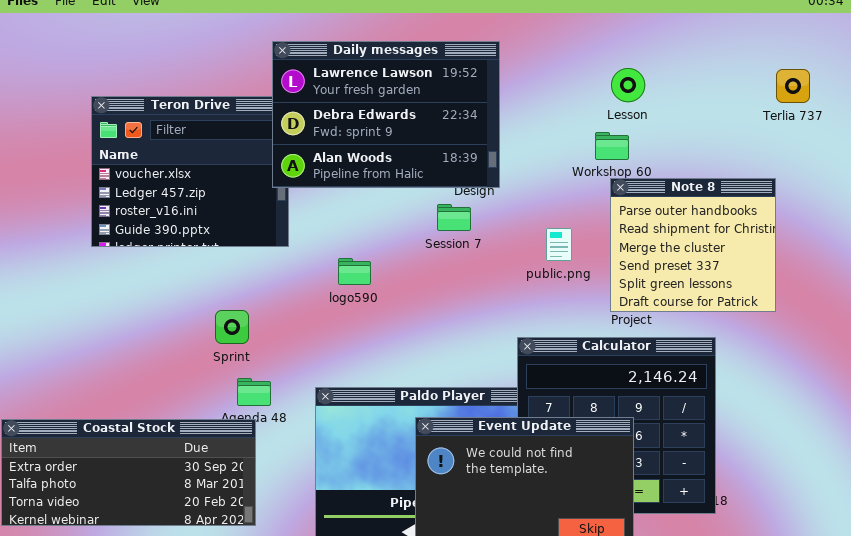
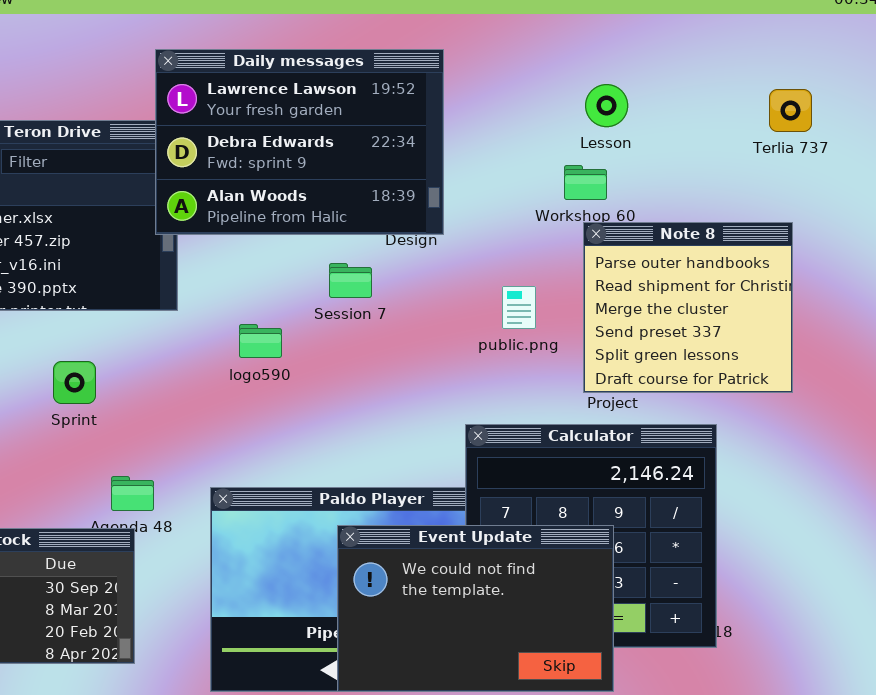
Terlia 737: [776,69,810,103] -> [769,89,812,132], moved
Session 7: [437,204,471,231] -> [329,263,372,298], moved
Sprint: [215,310,249,344] -> [53,361,96,404], moved

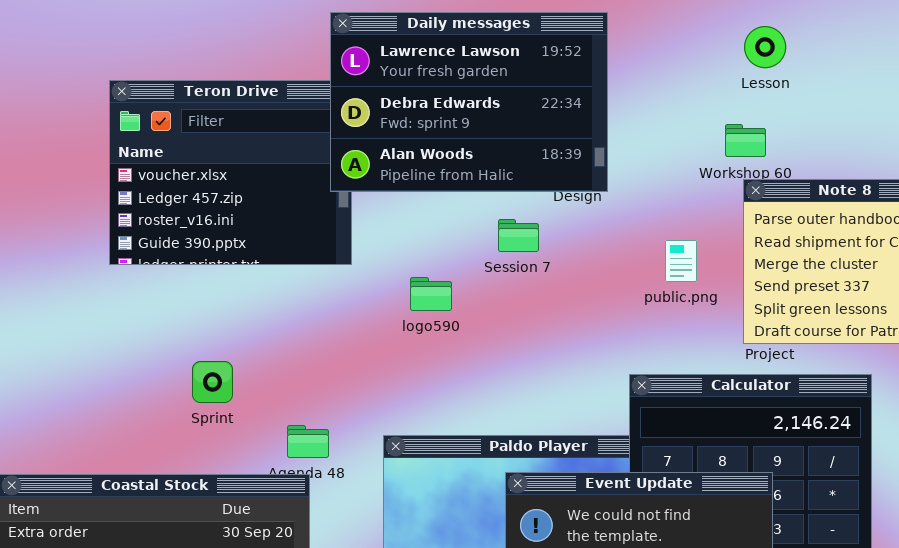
Lesson: [585,84,628,127] -> [744,26,786,68], moved
Sprint: [53,361,96,404] -> [192,361,233,403], moved

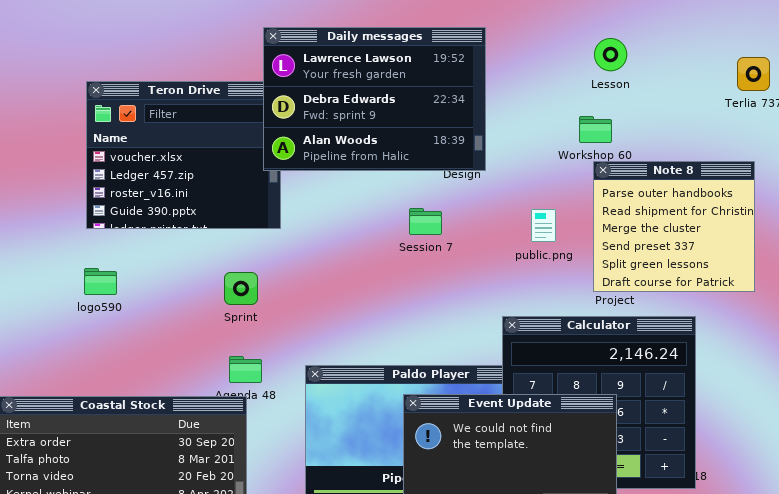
Session 7: [498,219,539,252] -> [409,208,442,235], moved
logo590: [410,277,452,311] -> [84,268,117,295], moved
Sprint: [192,361,233,403] -> [224,272,258,305], moved

